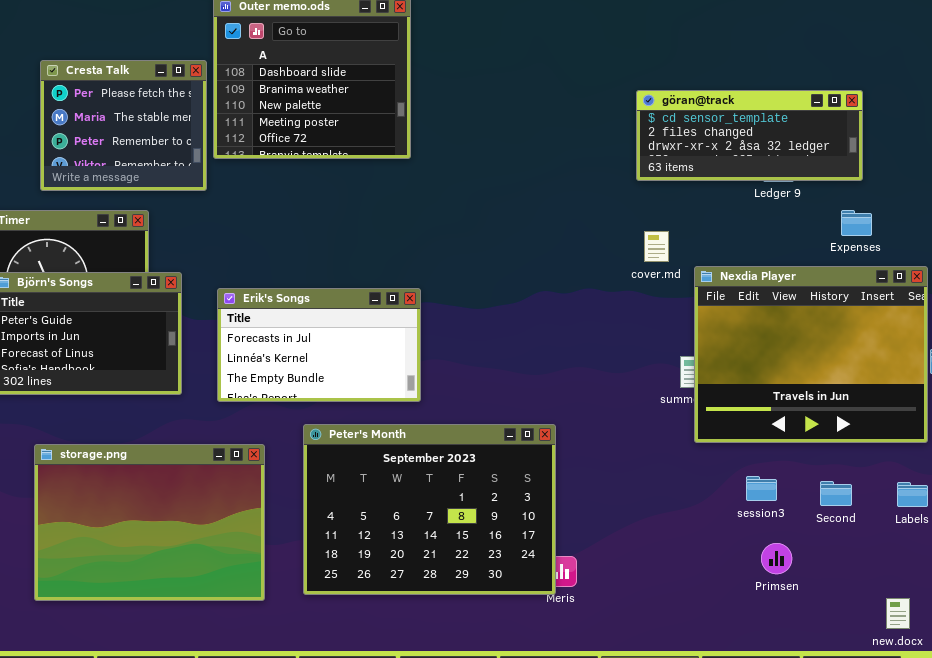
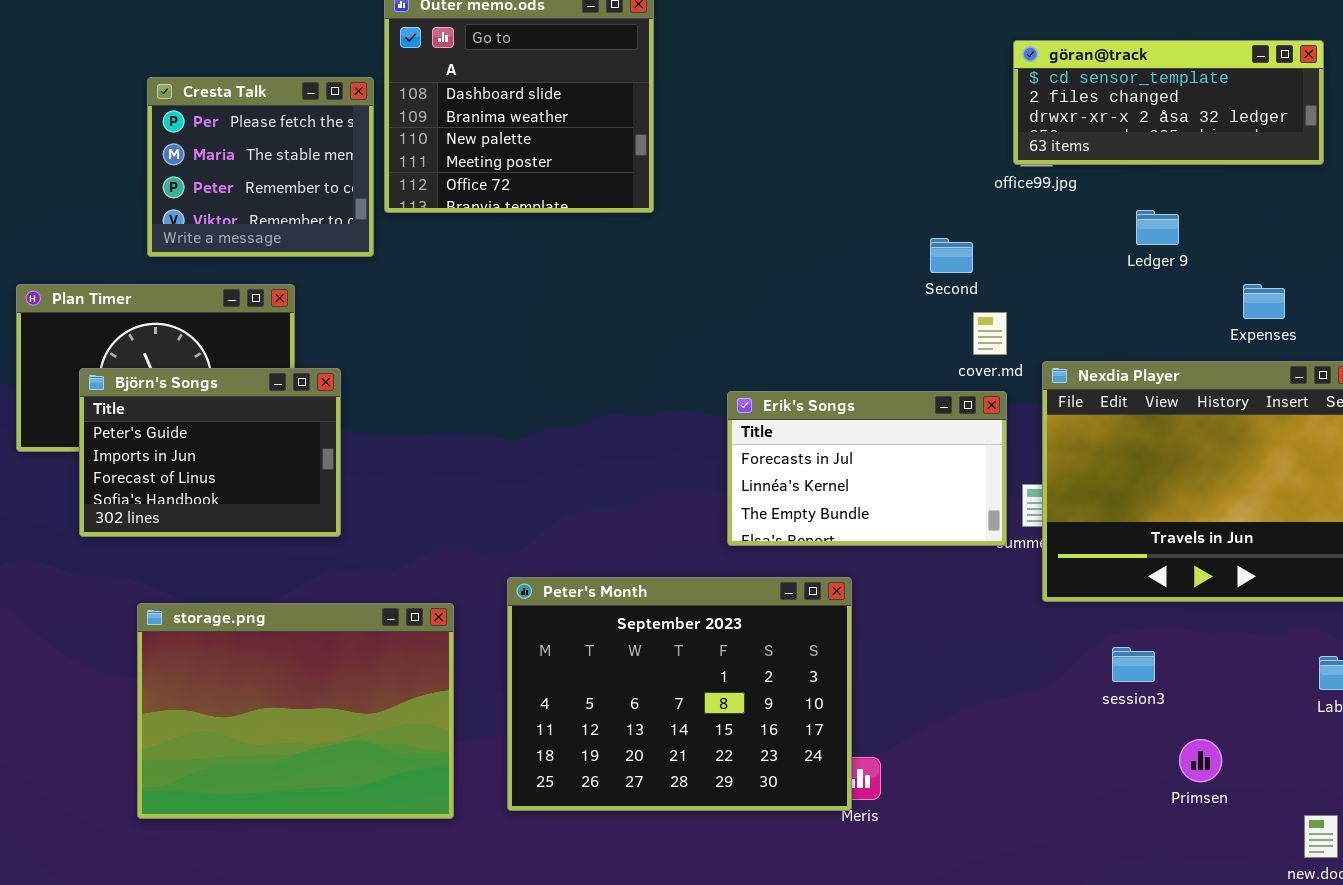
göran@track: [636,90,863,181] -> [1013,40,1324,165], moved
Erik's Songs: [217,288,421,402] -> [727,391,1007,546], moved
Second: [820,481,852,506] -> [930,238,973,273], moved
Primsen: [761,543,792,574] -> [1179,739,1222,782], moved

